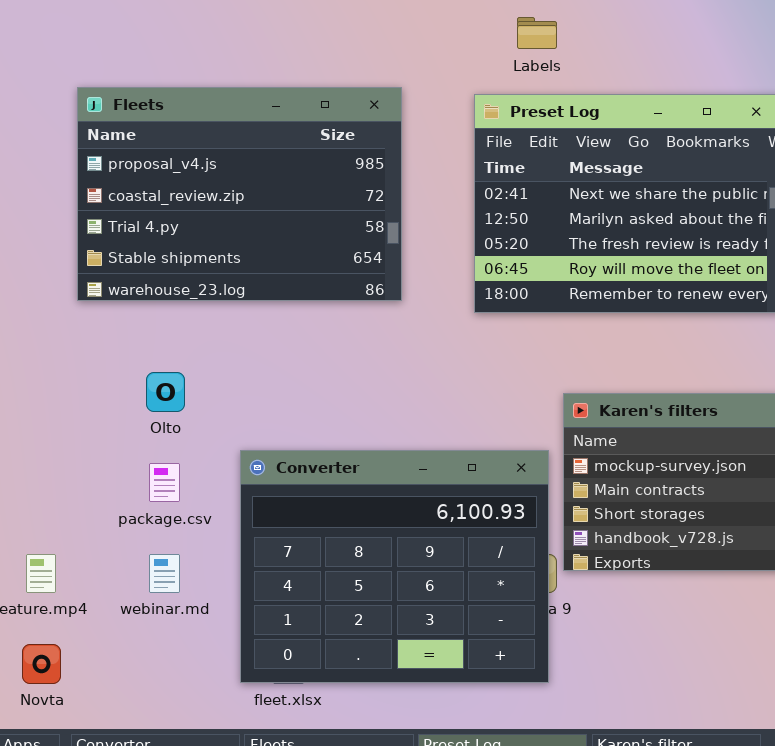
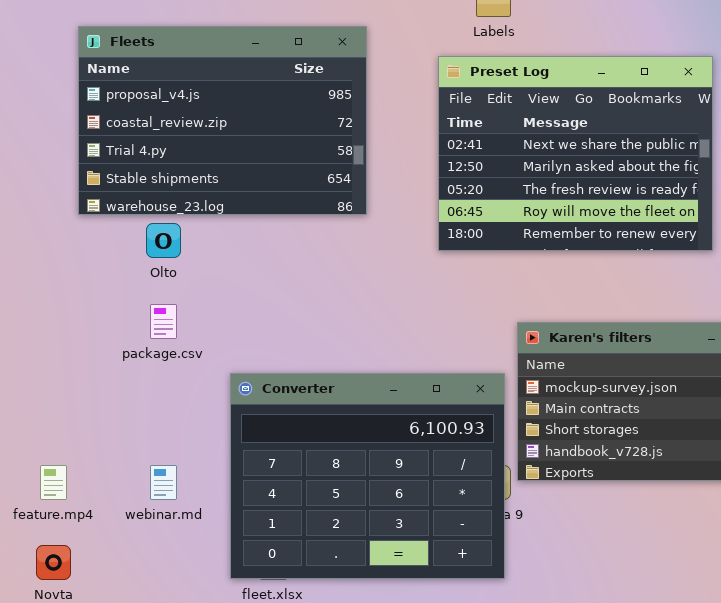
Fleets: [77,87,402,301] -> [78,26,367,215], moved
Olto: [146,372,185,412] -> [146,223,181,258], moved
package.csv: [149,463,180,502] -> [150,304,177,339], moved

